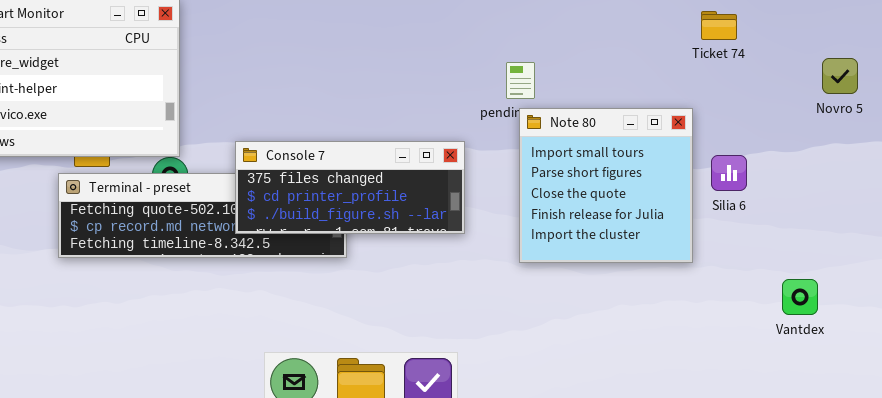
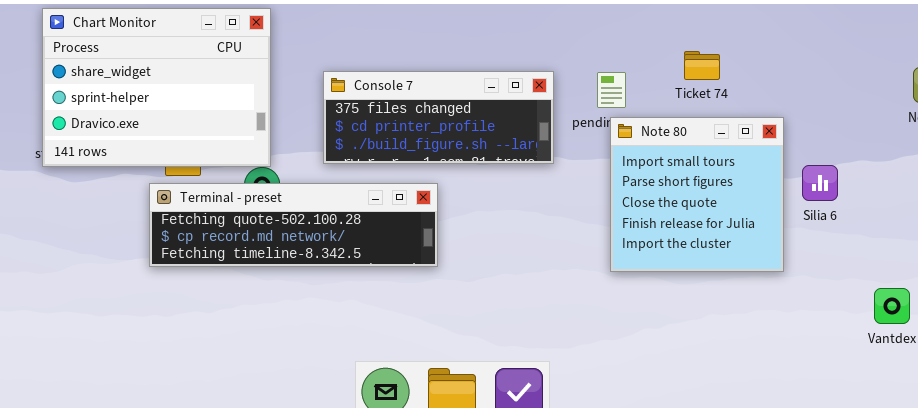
Ticket 74: [701,11,737,40] -> [684,51,720,80], moved
Console 7: [235,141,465,234] -> [323,71,554,164], moved

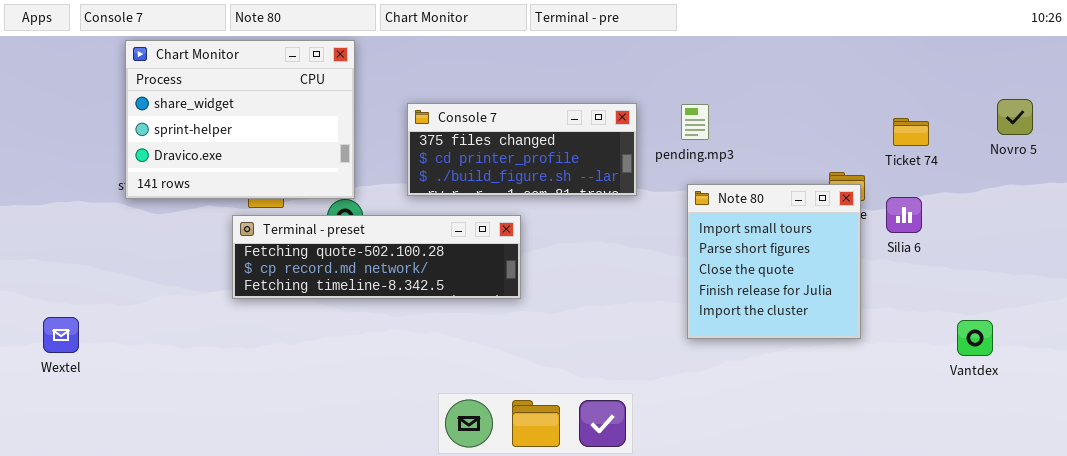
Ticket 74: [684,51,720,80] -> [893,118,929,146], moved
Note 80: [610,117,784,272] -> [687,184,861,339], moved

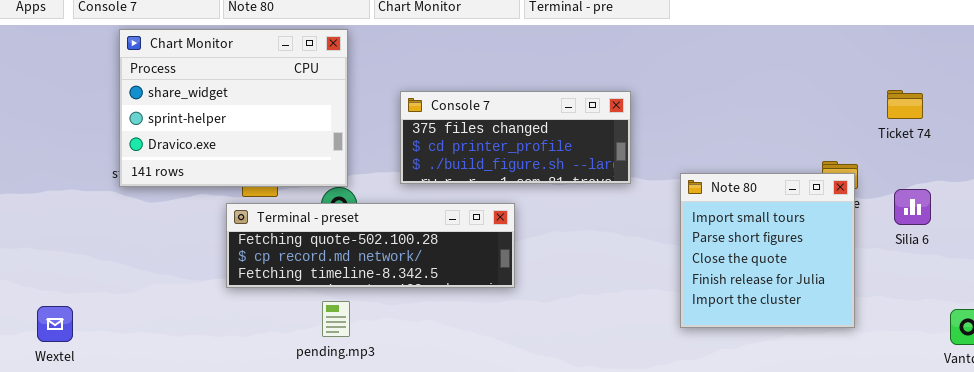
pending.mp3: [681,104,709,140] -> [322,301,350,337], moved
Ticket 74: [893,118,929,146] -> [887,90,923,119], moved
Silia 6: [886,197,922,233] -> [894,189,931,225], moved

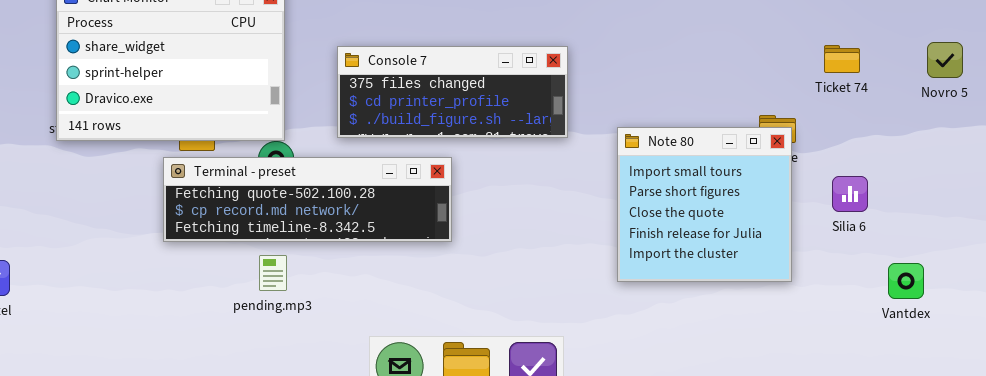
Silia 6: [894,189,931,225] -> [832,176,868,212], moved

